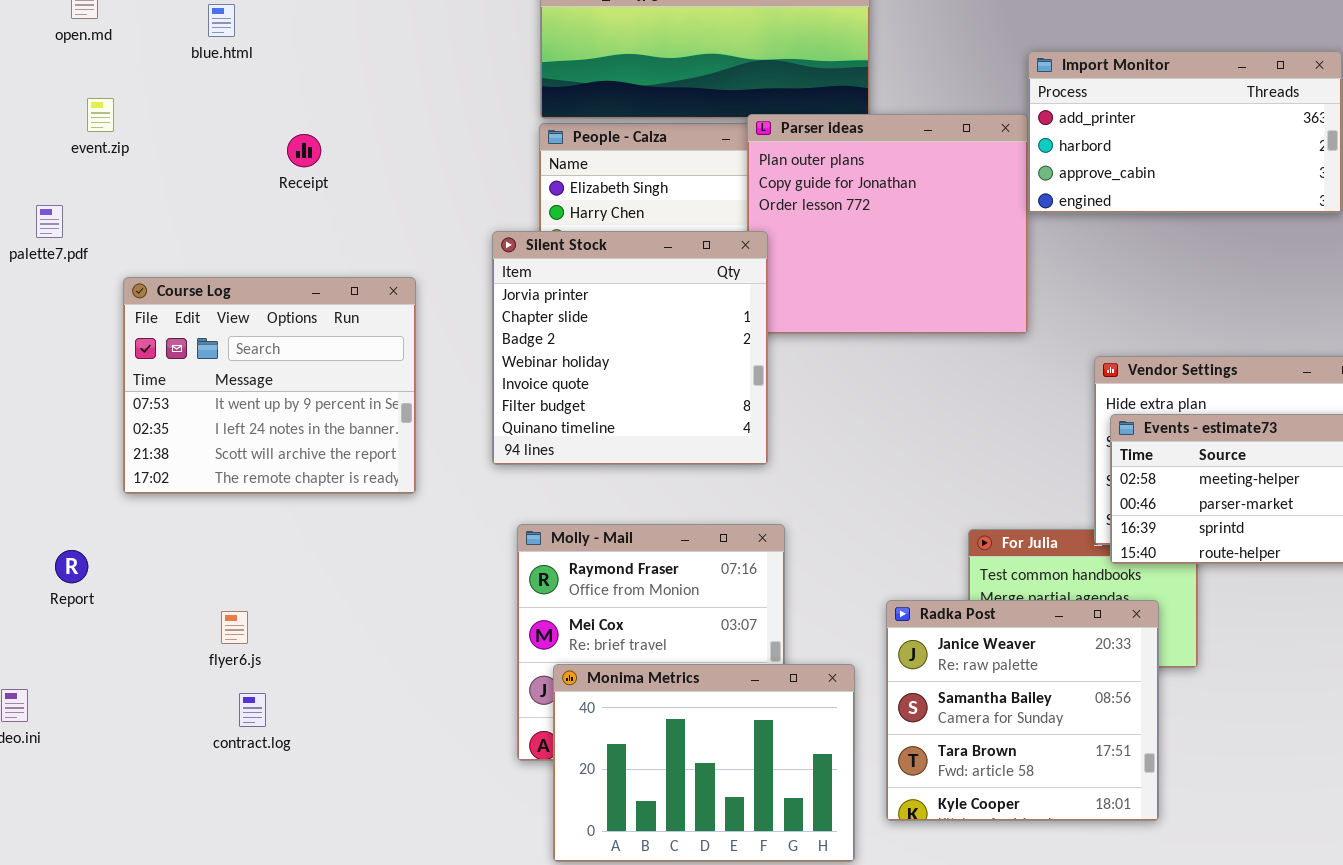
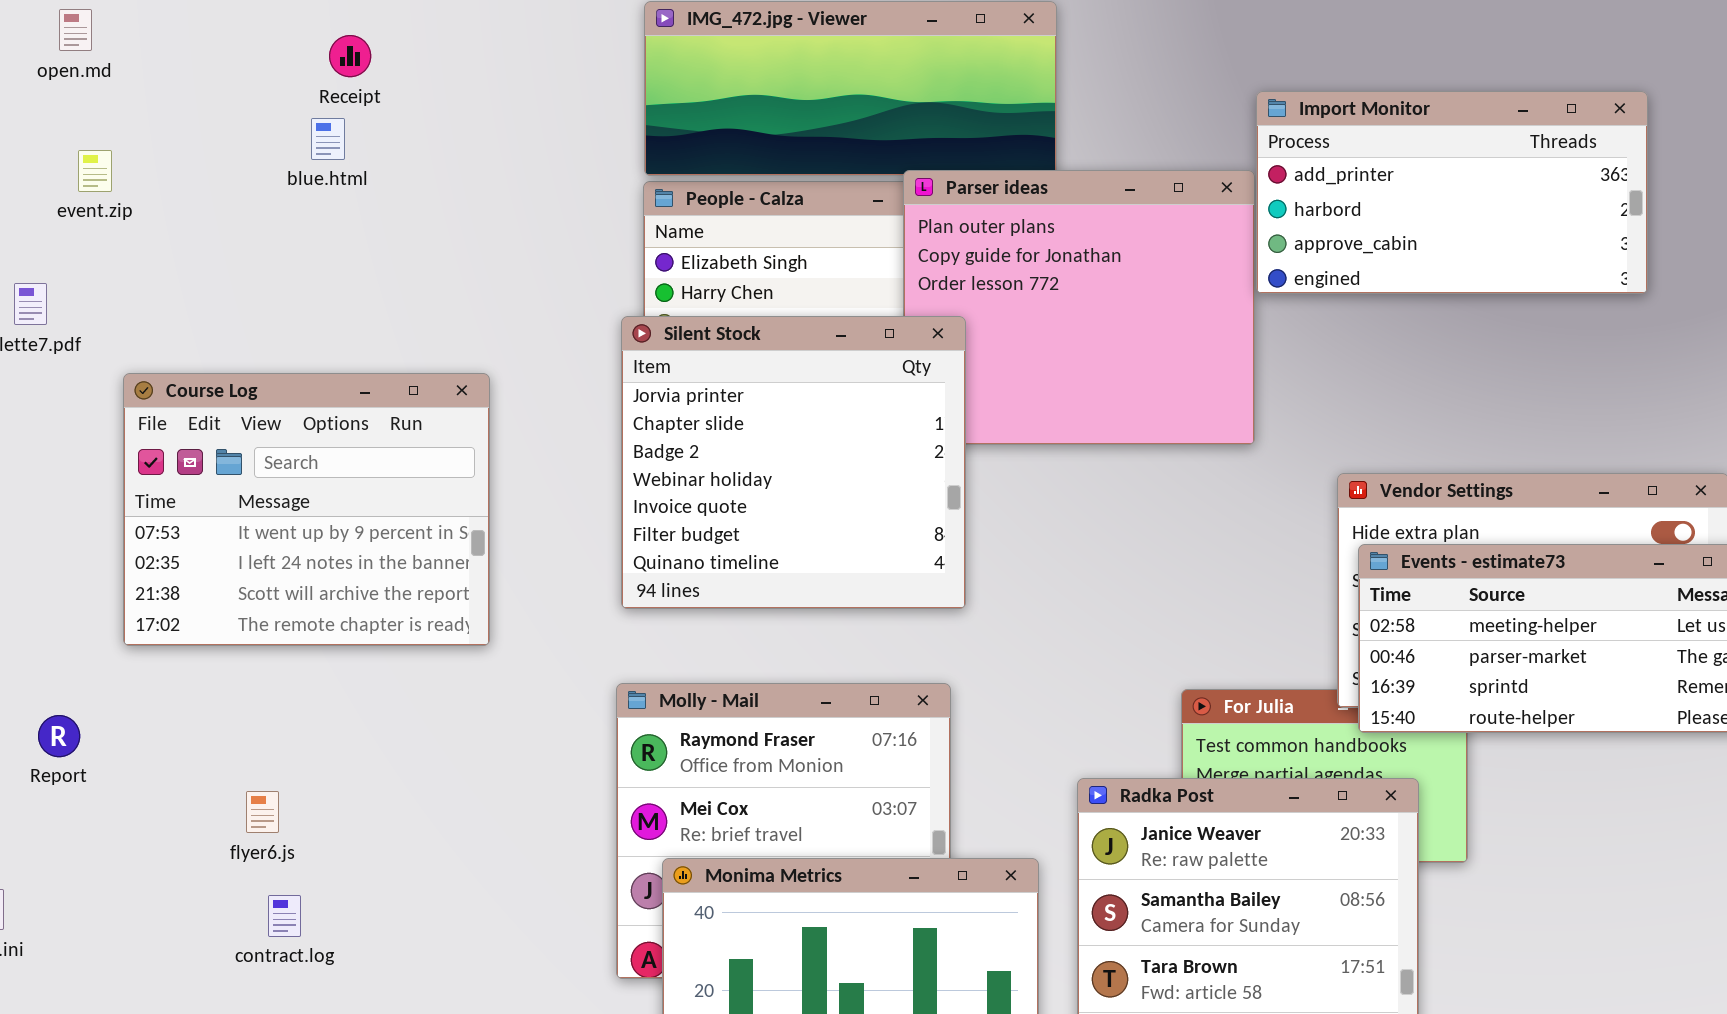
blue.html: [208,4,235,37] -> [311,118,345,160], moved
Receipt: [287,134,321,167] -> [329,35,371,77], moved
Silent Stock: [492,231,768,465] -> [621,316,966,609], moved

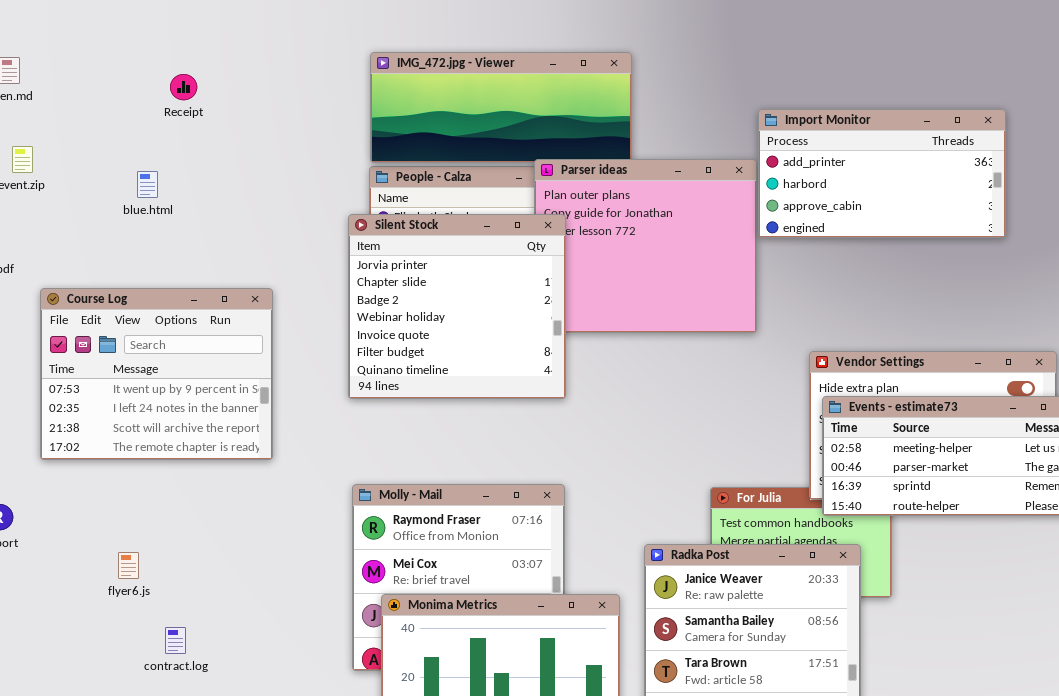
blue.html: [311,118,345,160] -> [137,171,158,198], moved
Silent Stock: [621,316,966,609] -> [348,214,566,399], moved
contract.log: [268,895,301,937] -> [165,627,186,654], moved

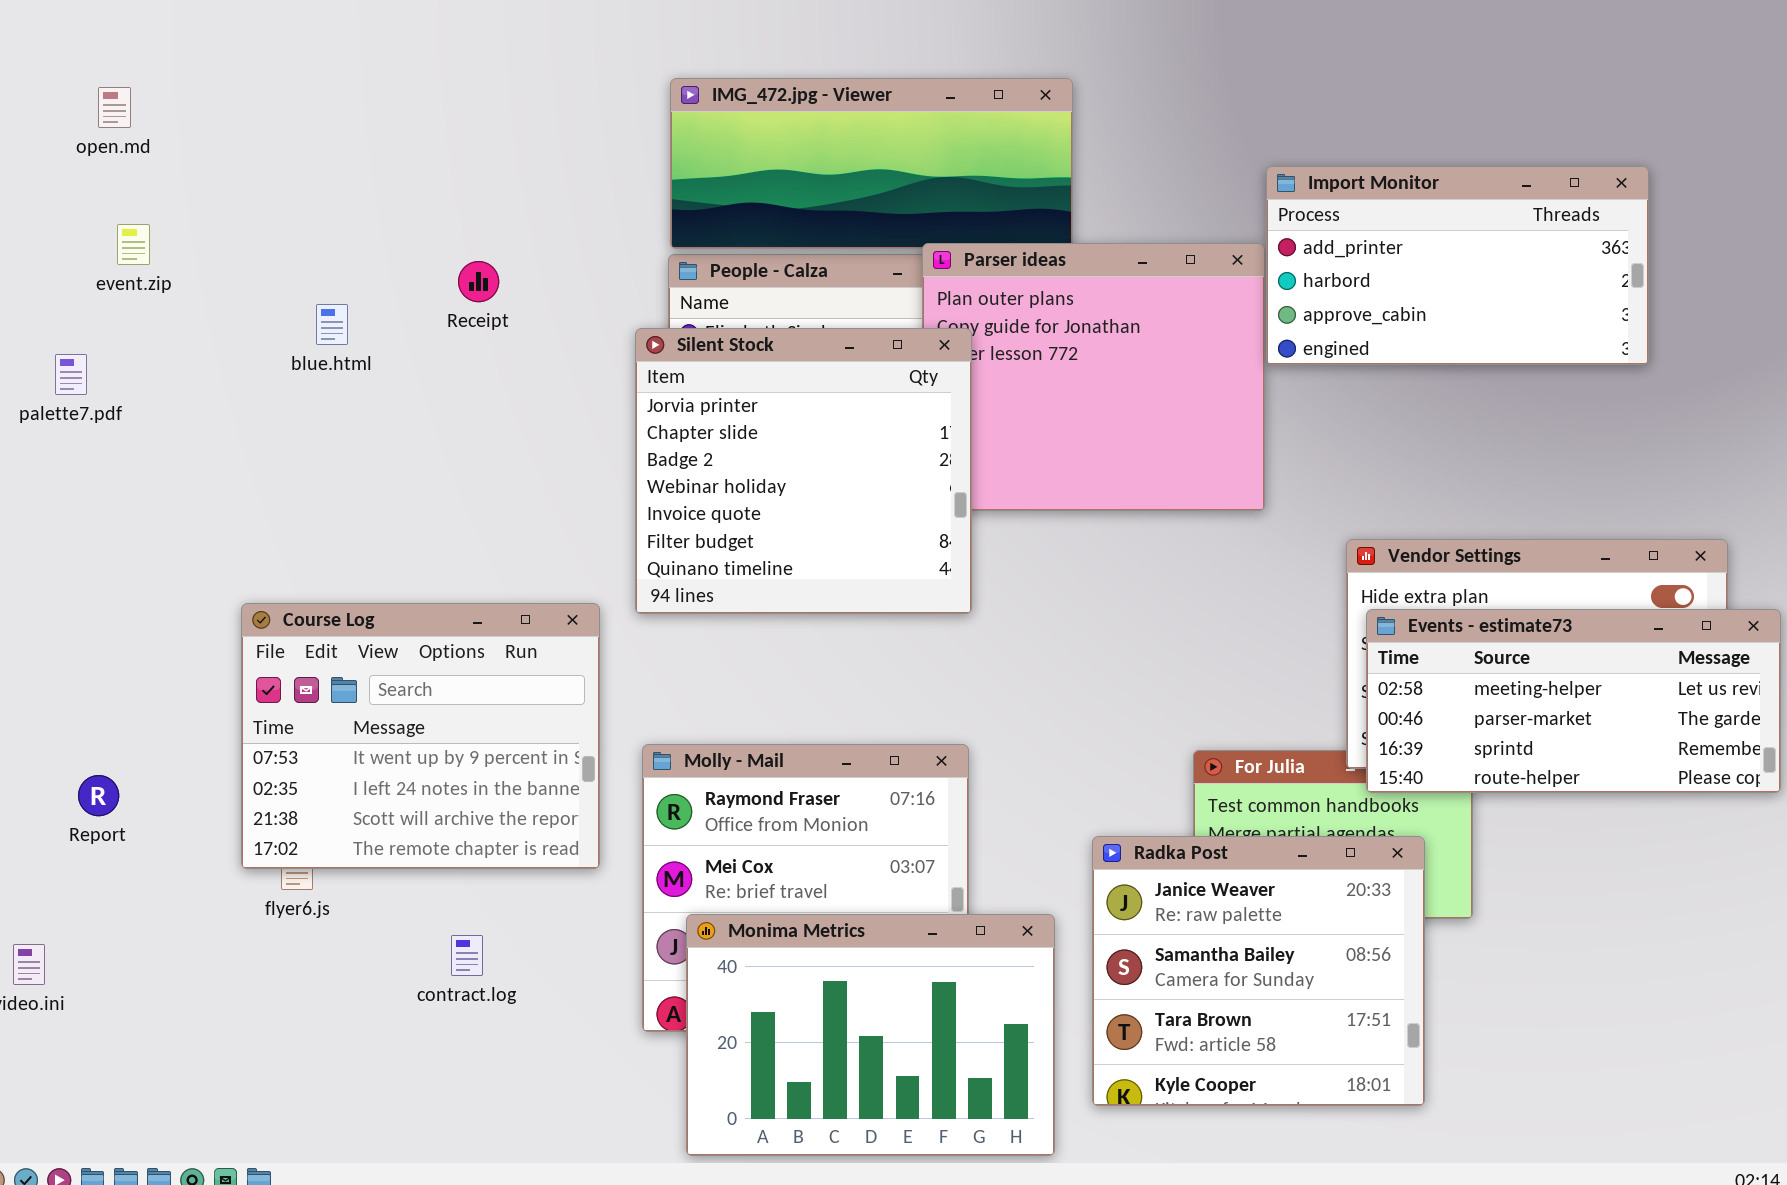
Receipt: [170,74,197,100] -> [458,261,499,302], moved
blue.html: [137,171,158,198] -> [316,304,348,345], moved
Course Log: [40,288,273,460] -> [241,603,600,869], moved
contract.log: [165,627,186,654] -> [451,935,483,976], moved

